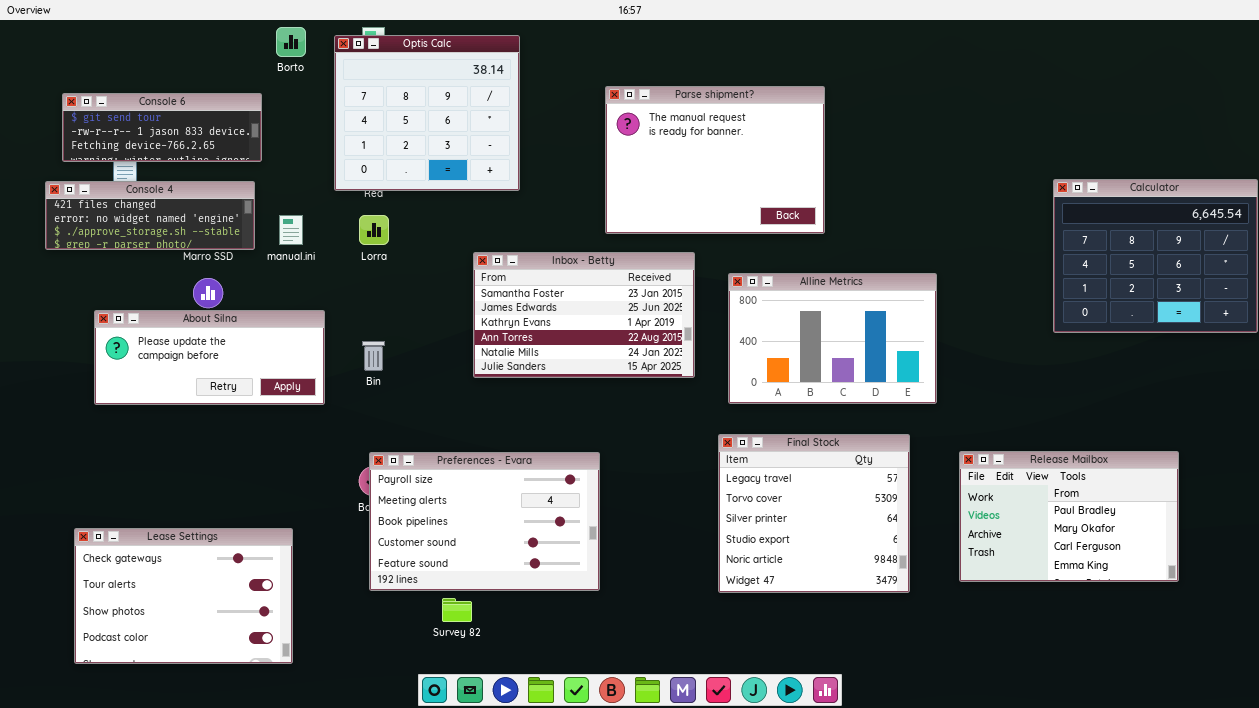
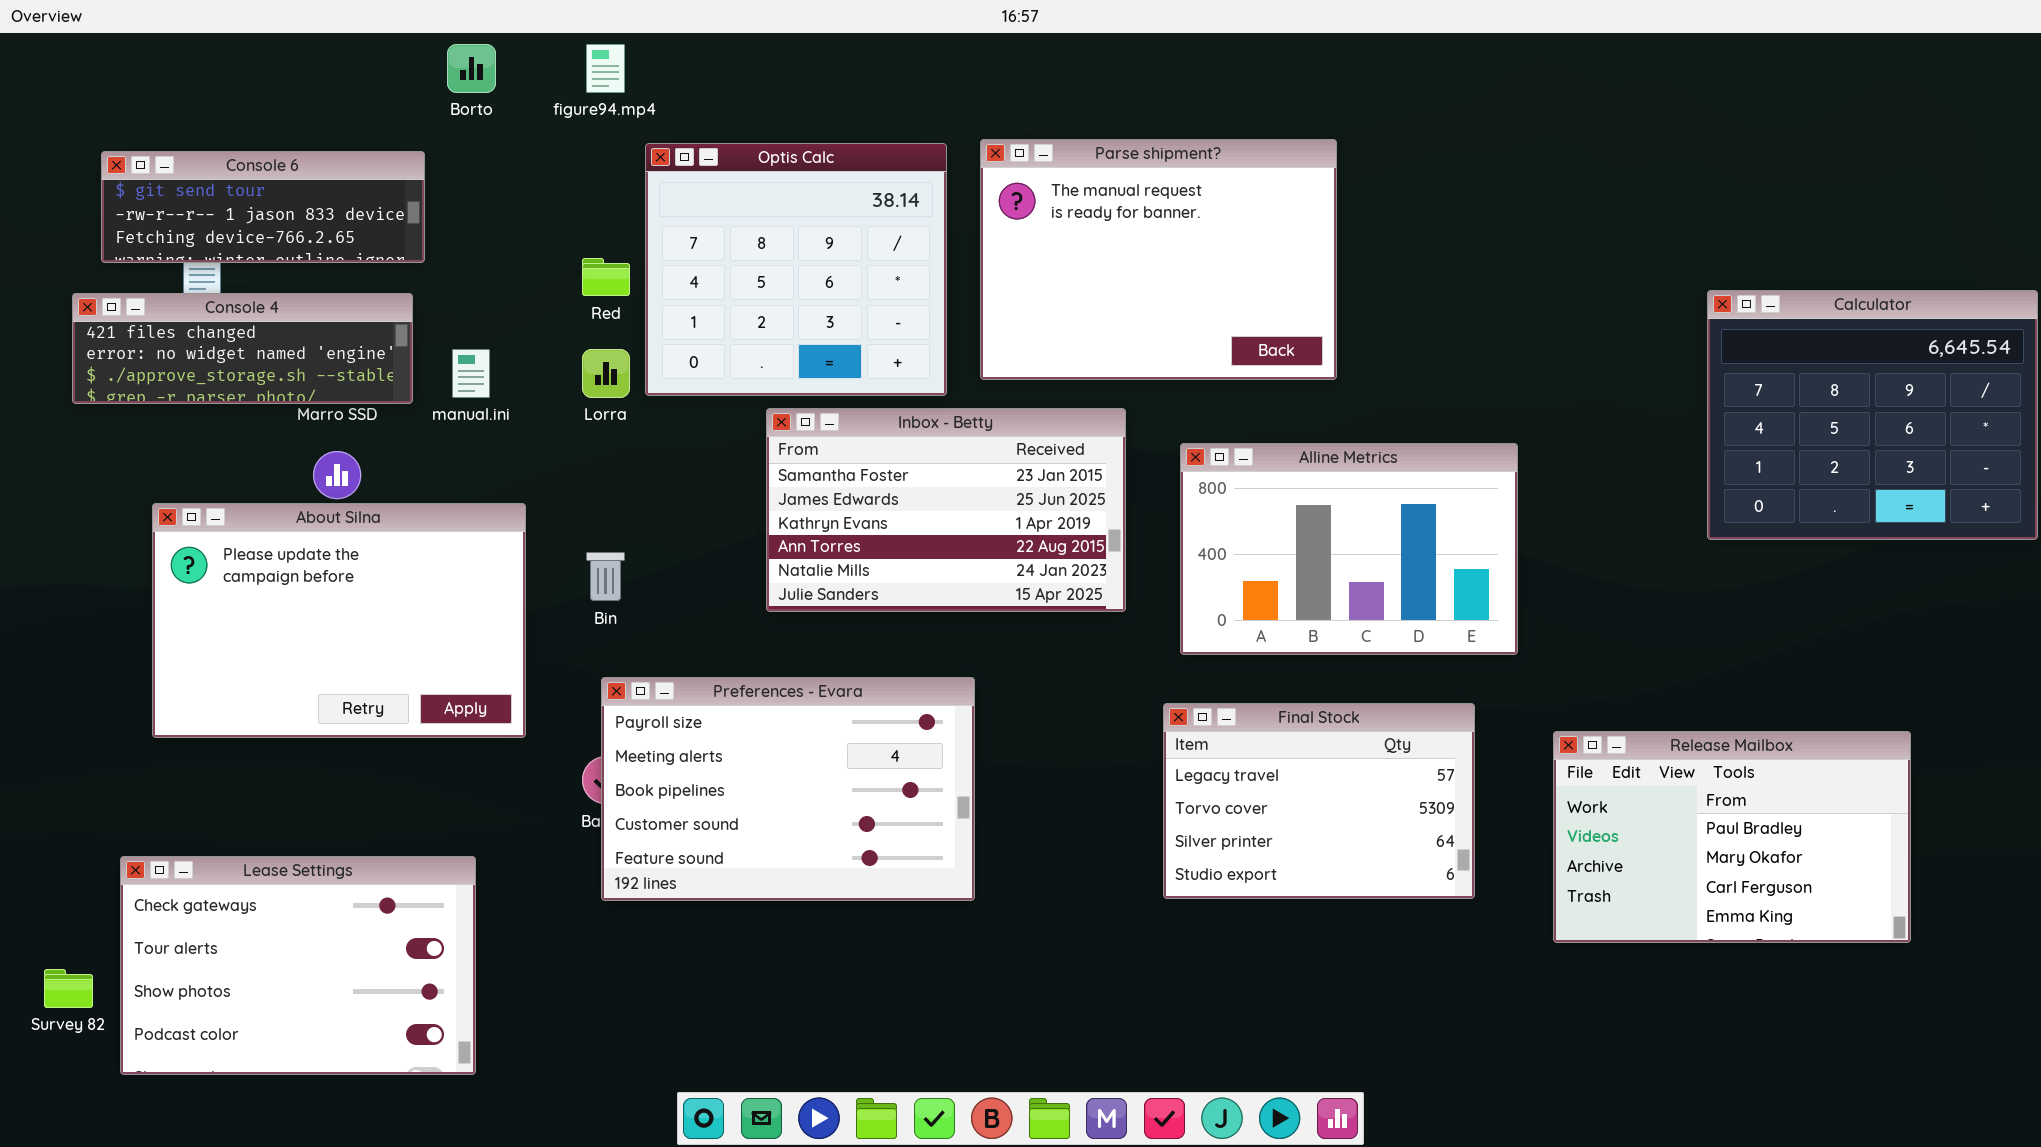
Optis Calc: [334,35,520,191] -> [645,143,947,396], moved
About Silna: [94,310,325,405] -> [152,503,526,738], resized
Final Stock: [718,434,910,593] -> [1163,703,1475,899], resized
Preferences - Evara: [369,452,600,591] -> [601,677,975,901], moved
Survey 82: [442,598,472,622] -> [44,969,93,1008], moved

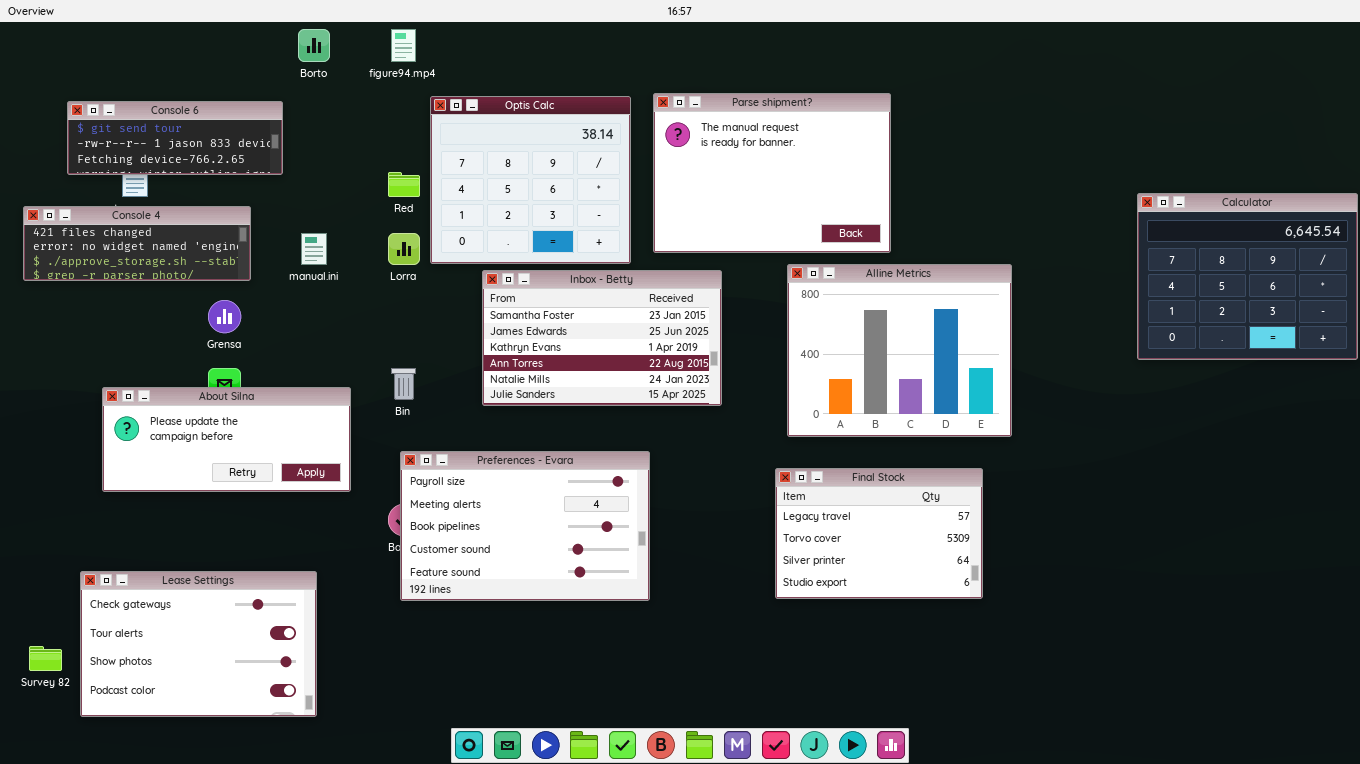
Console 4: [72,293,413,404] -> [23,206,251,281], moved
Inbox - Betty: [766,408,1126,612] -> [482,270,722,406], moved
Alline Metrics: [1180,443,1518,655] -> [787,264,1012,437], resized
About Silna: [152,503,526,738] -> [102,387,351,492], resized
Release Mailbox: [1553,731,1911,943] -> none, closed

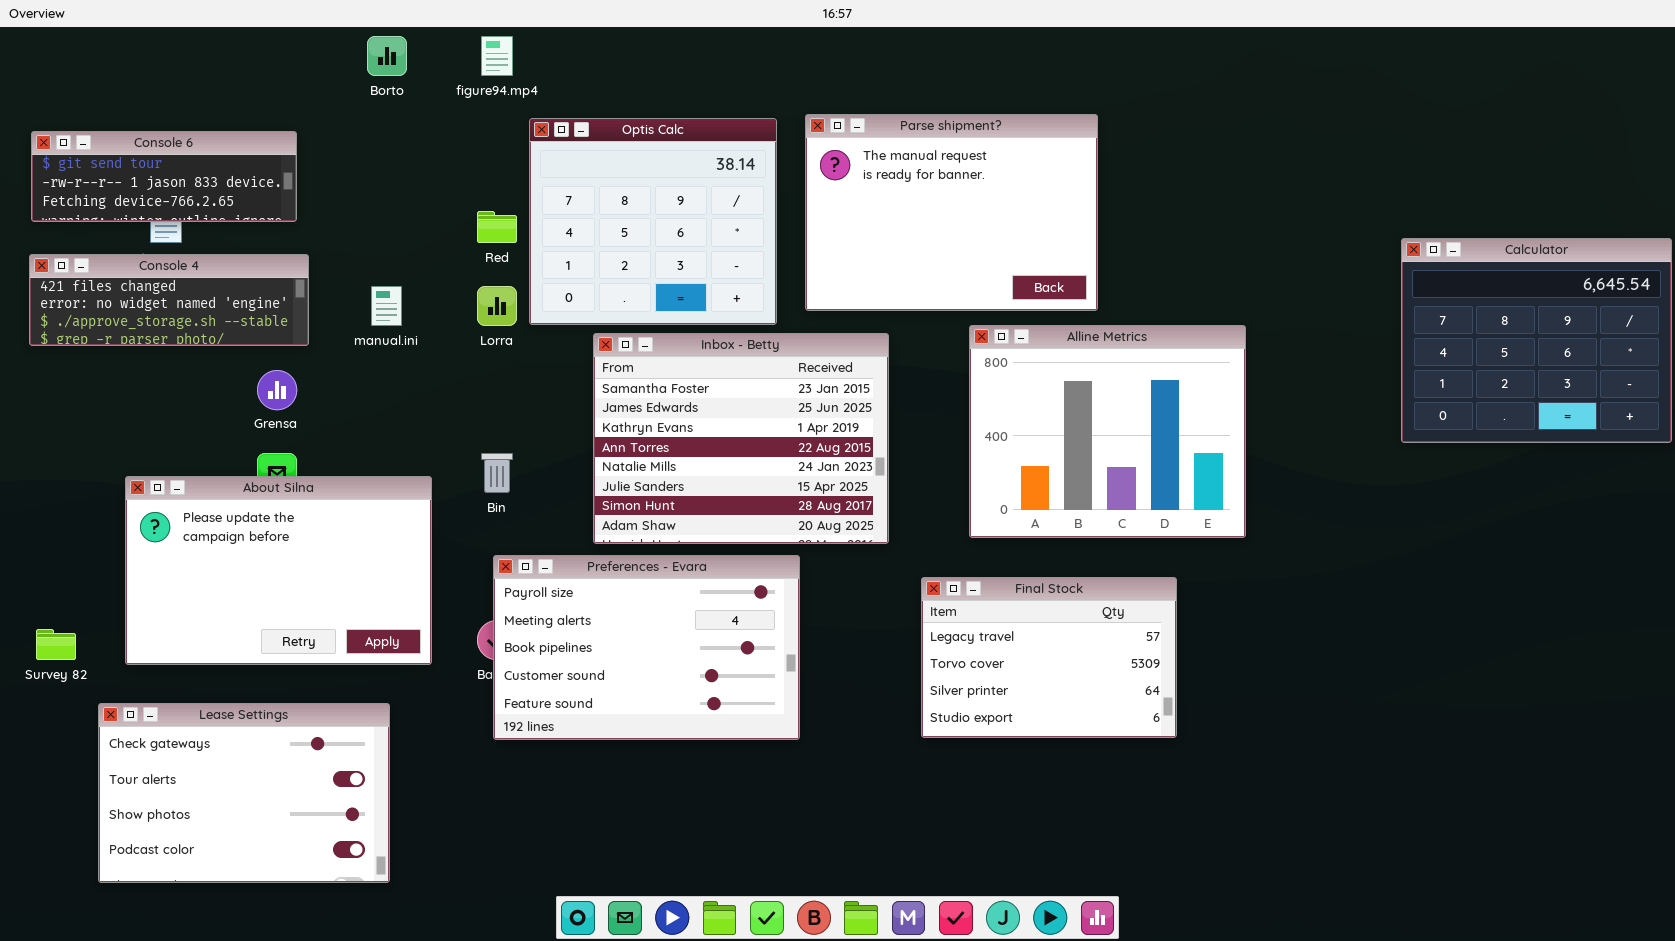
Console 6: [67,101,283,175] -> [31,131,297,222], moved
Inbox - Betty: [482,270,722,406] -> [593,333,889,544], resized
About Silna: [102,387,351,492] -> [125,476,432,665], resized
Final Stock: [775,468,983,599] -> [921,577,1177,738], moved
Survey 82: [29,646,62,671] -> [36,629,76,660], moved

